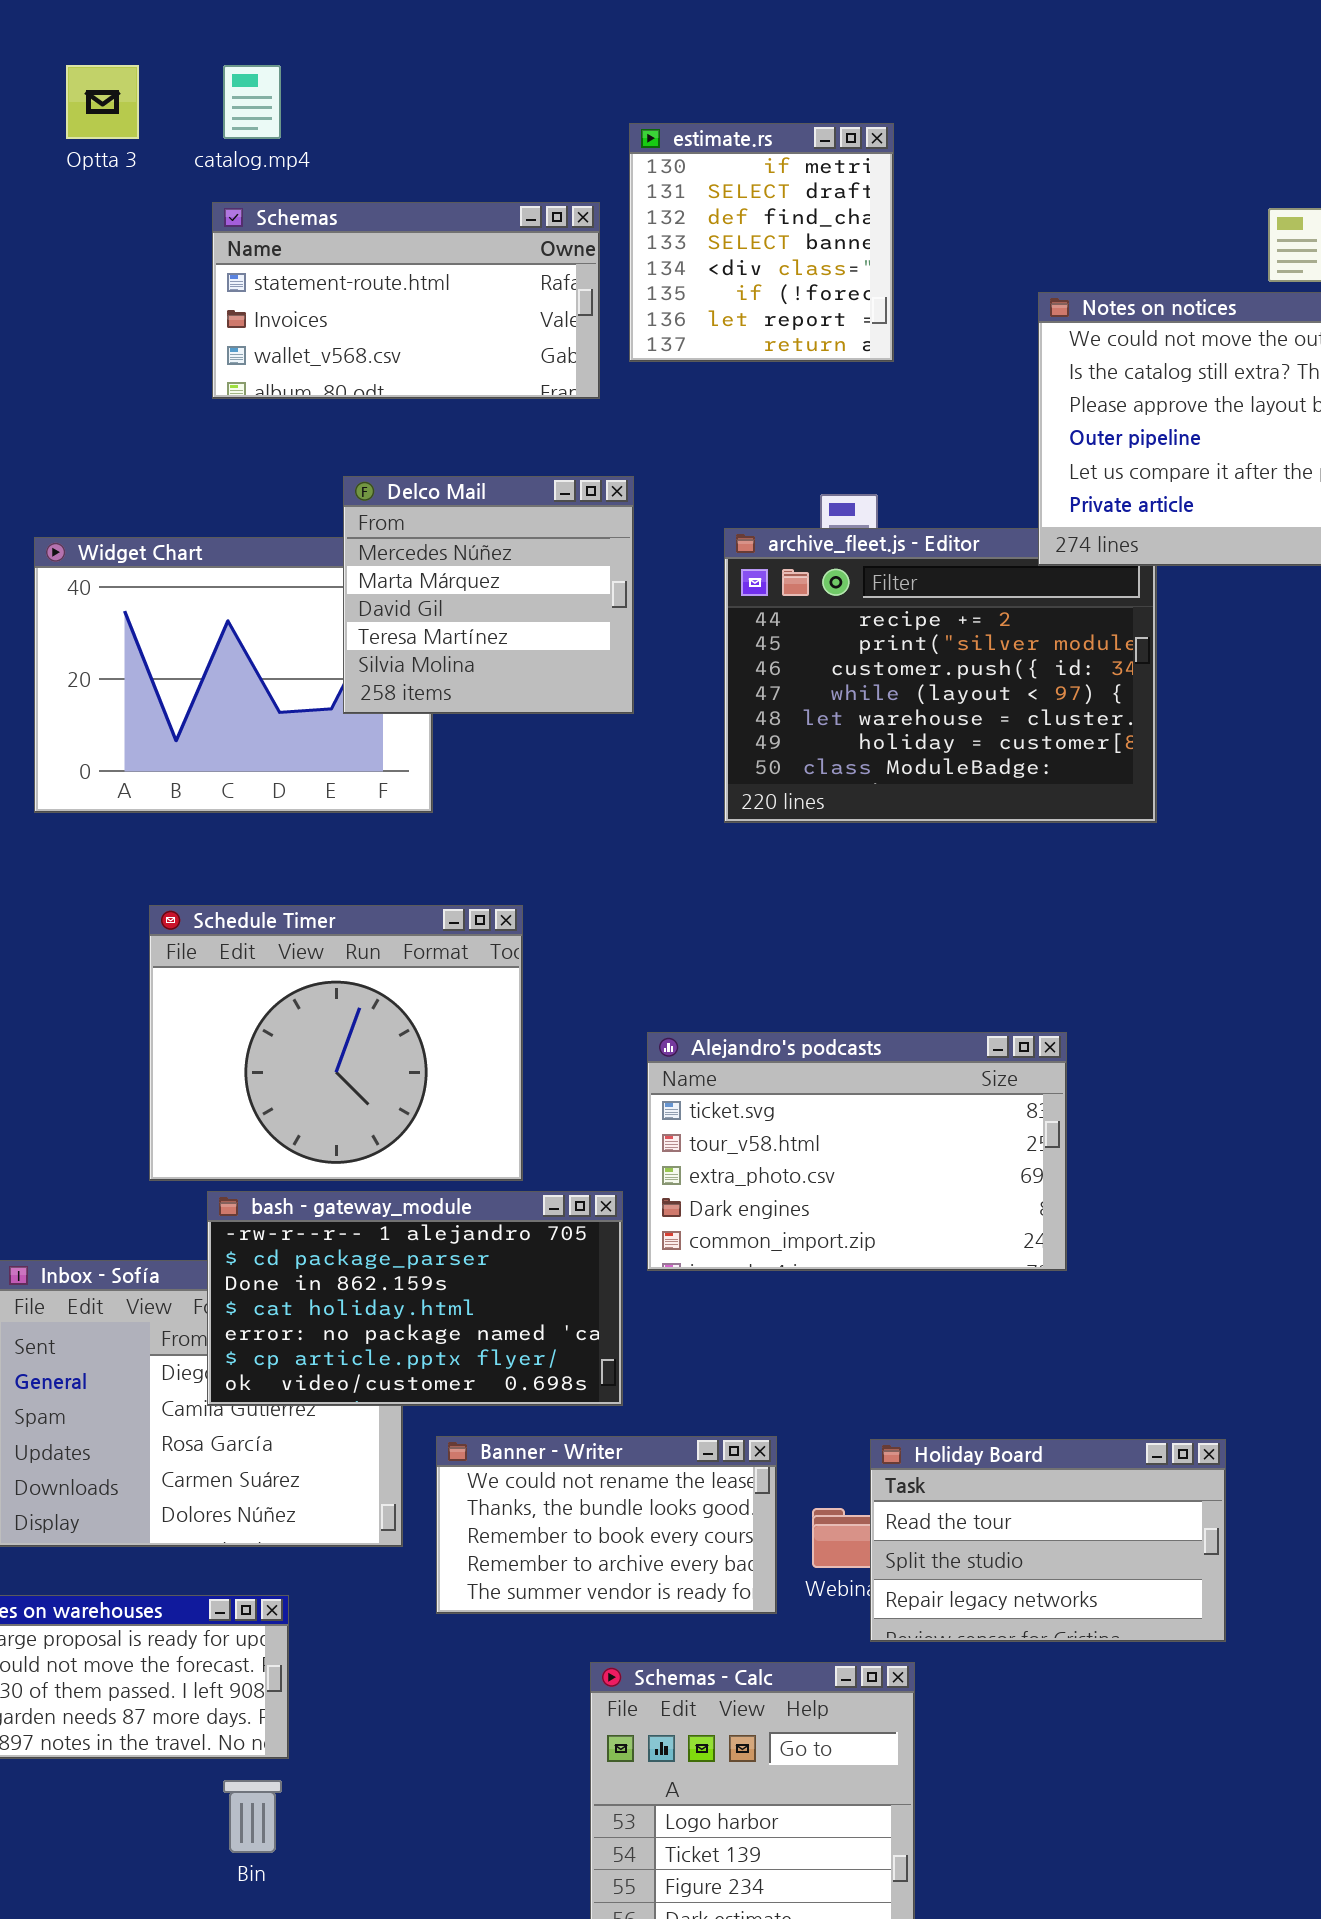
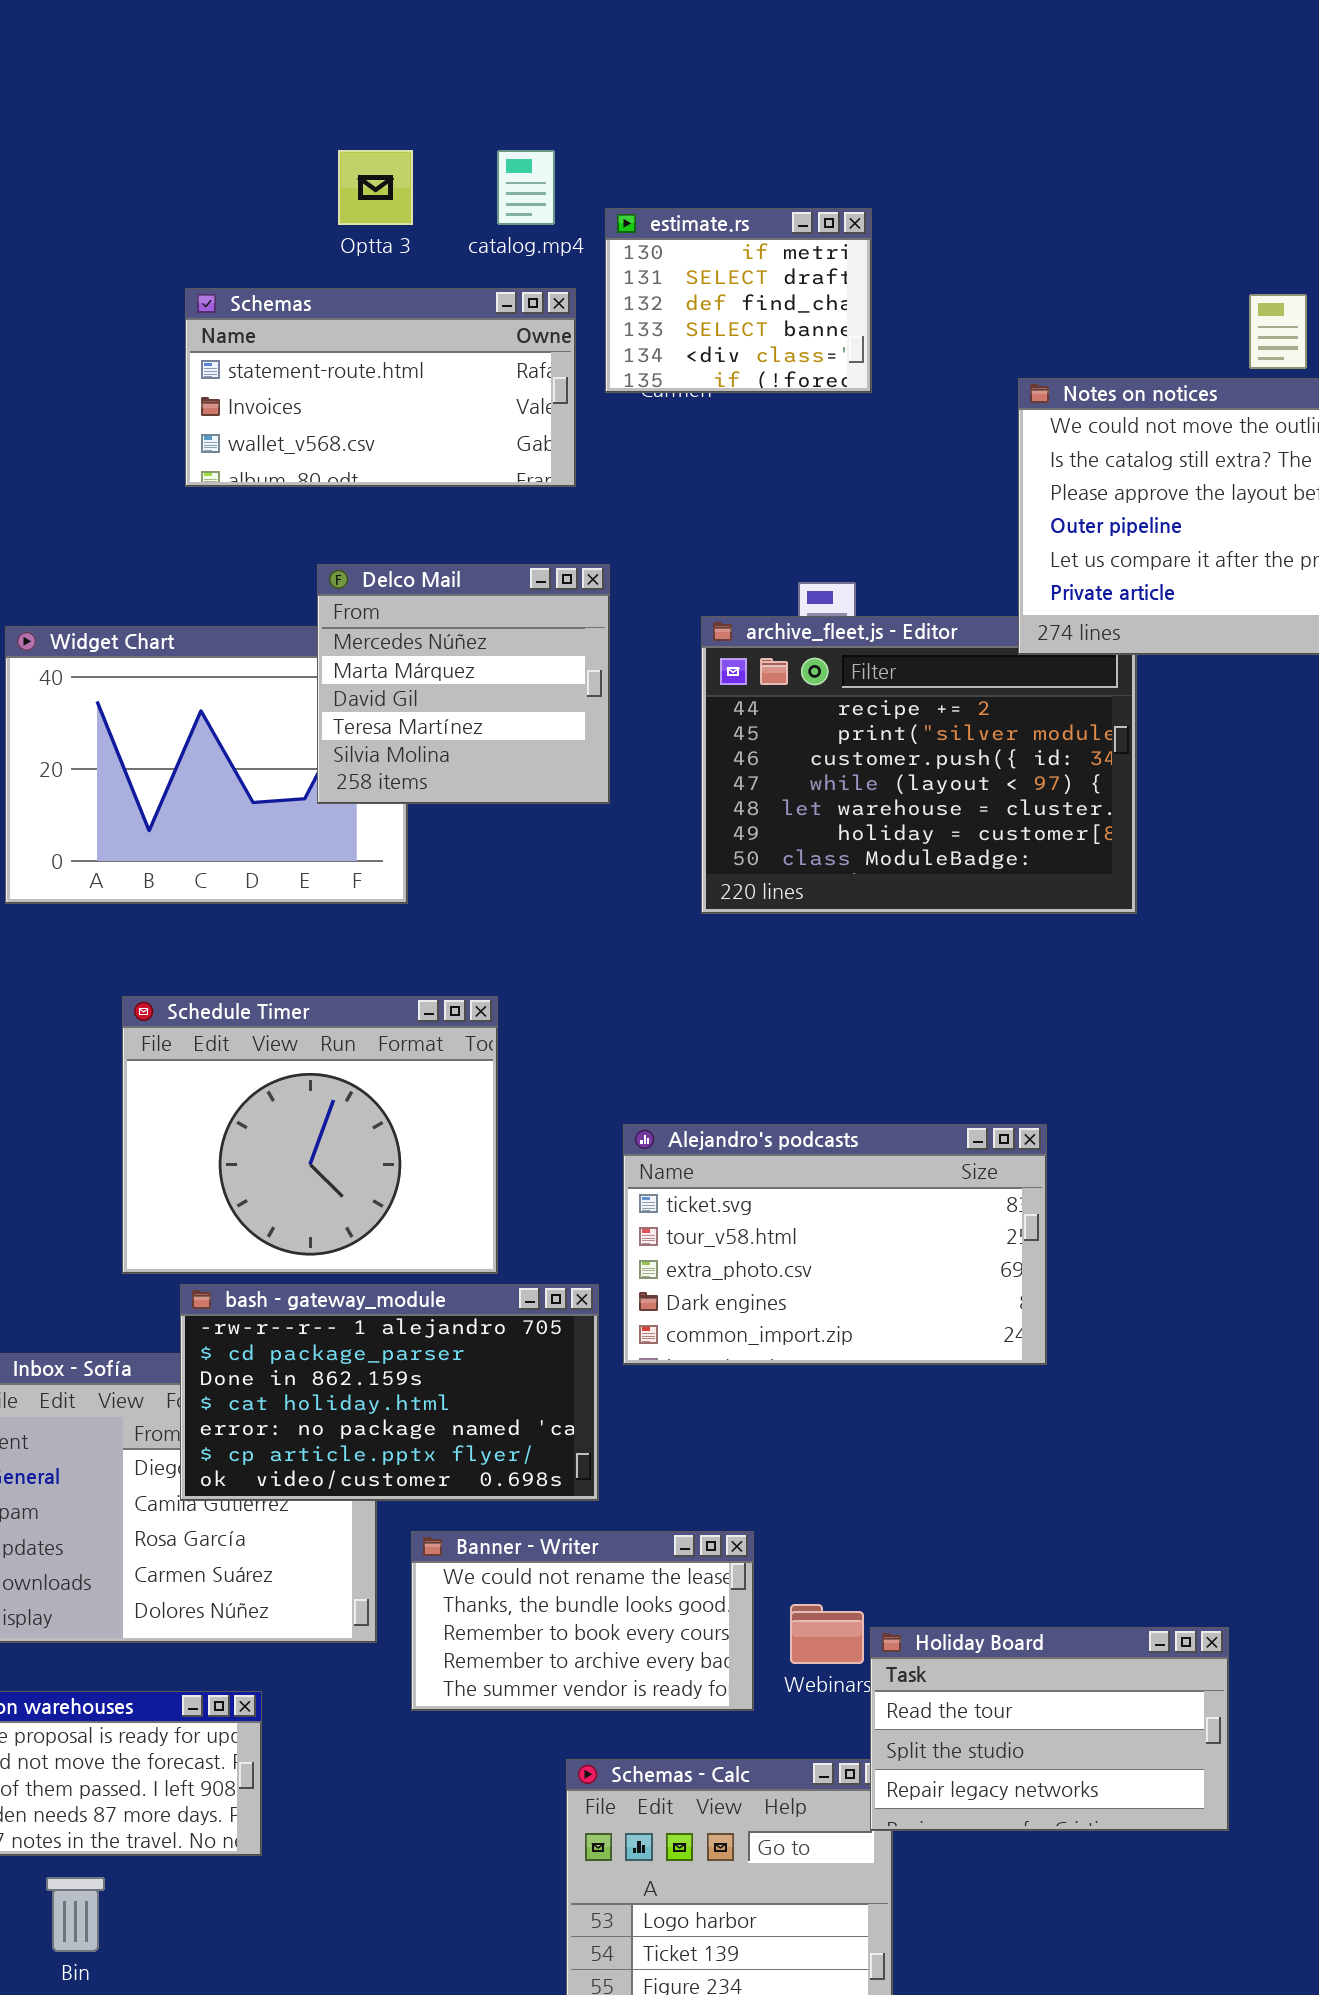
Optta 3: [66,65,139,139] -> [338,150,413,225], moved
catalog.mp4: [223,65,281,139] -> [497,150,555,225], moved
estimate.rs: [629,123,894,362] -> [605,208,872,393], resized
Holiday Board: [870,1439,1226,1642] -> [870,1627,1229,1831], moved
Bin: [223,1780,282,1853] -> [46,1877,105,1952], moved

